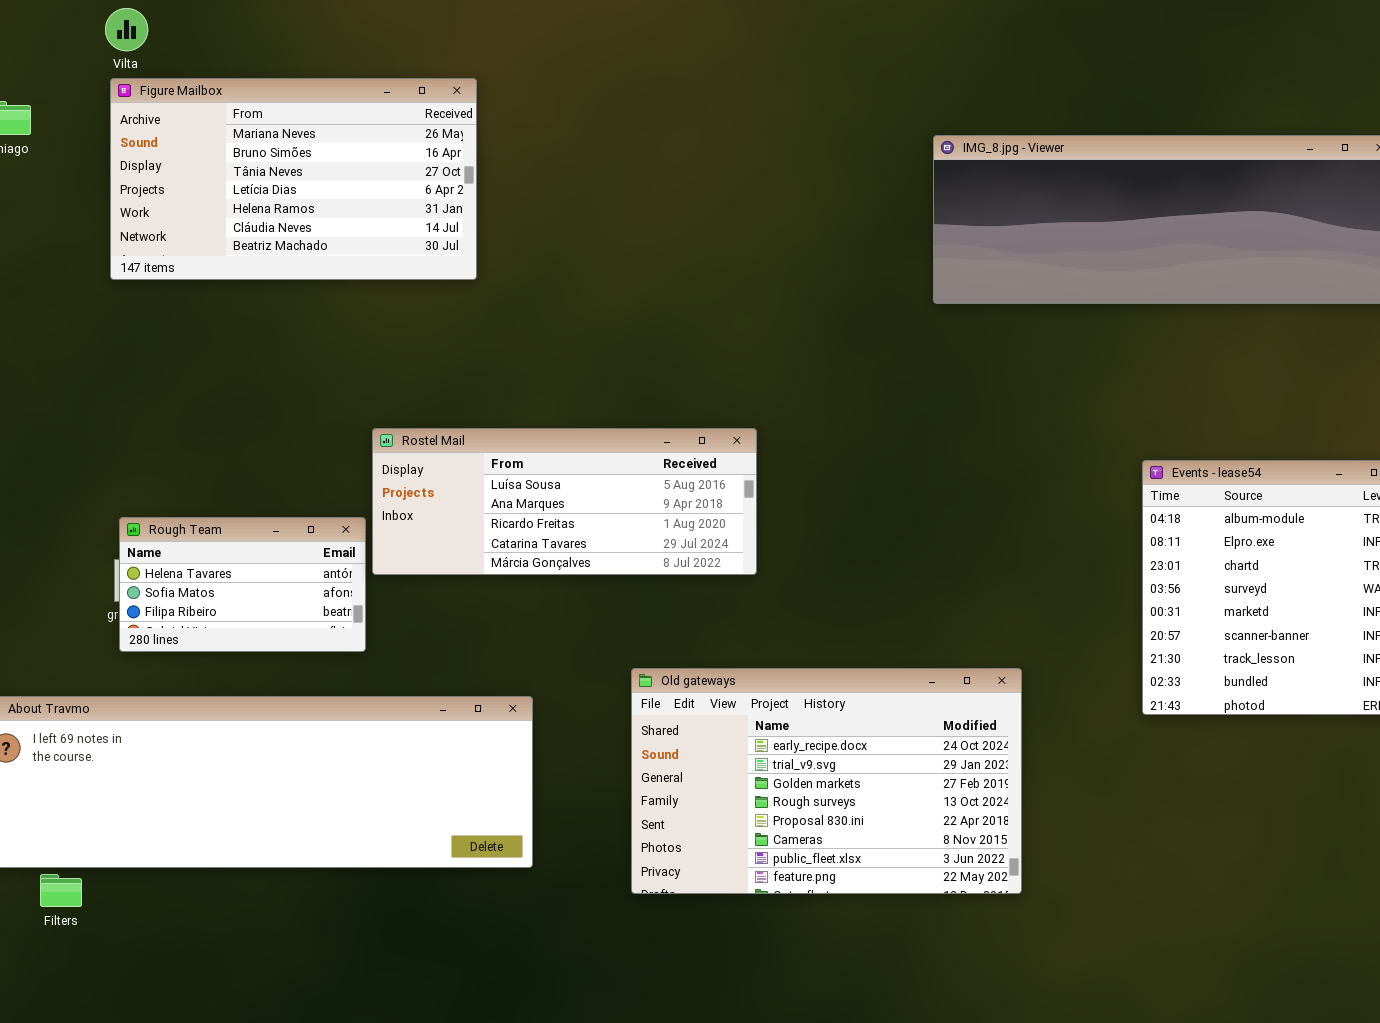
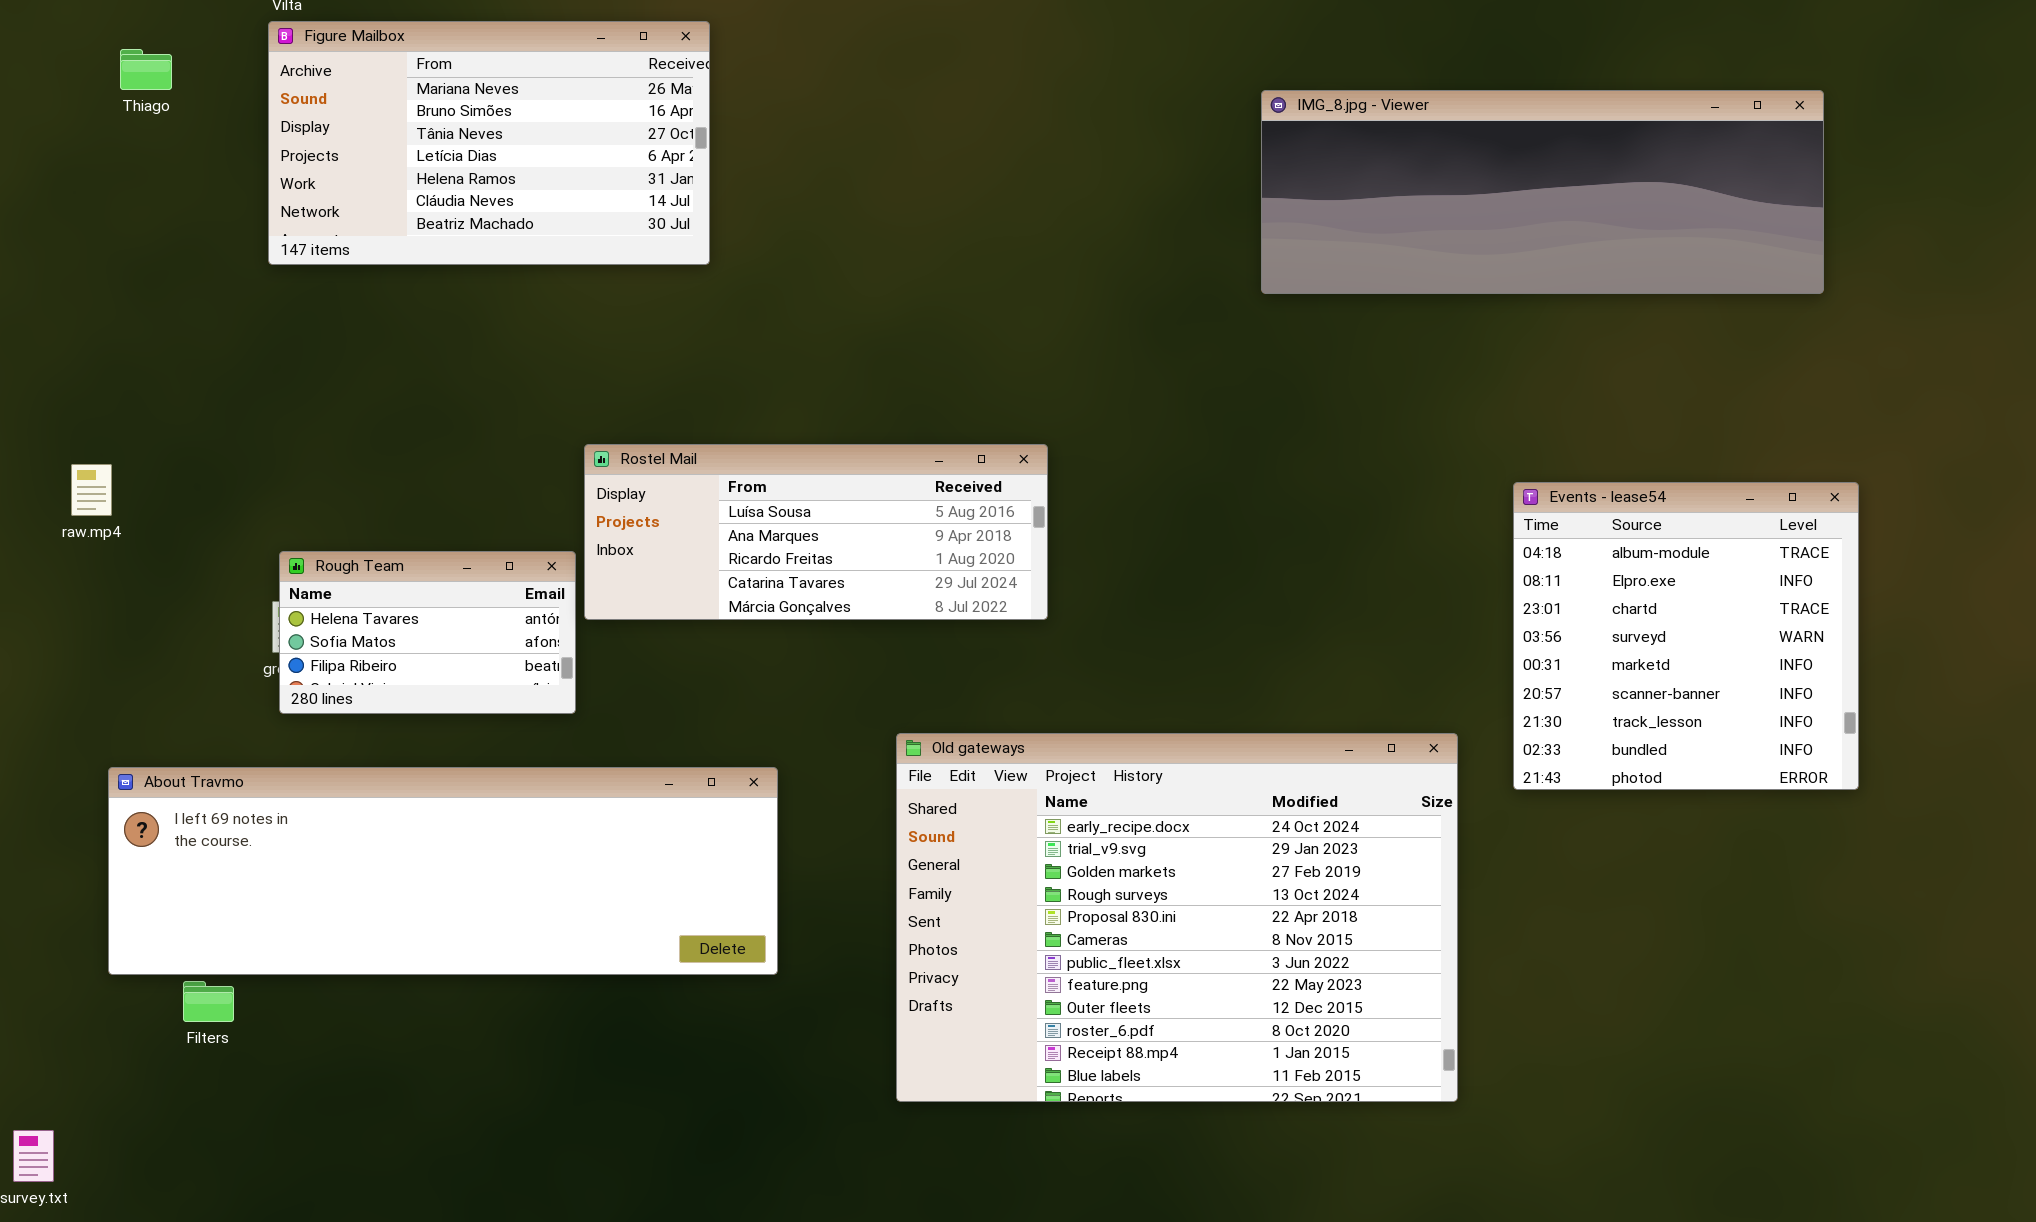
Old gateways: [631,668,1022,894] -> [896,733,1458,1102], resized

